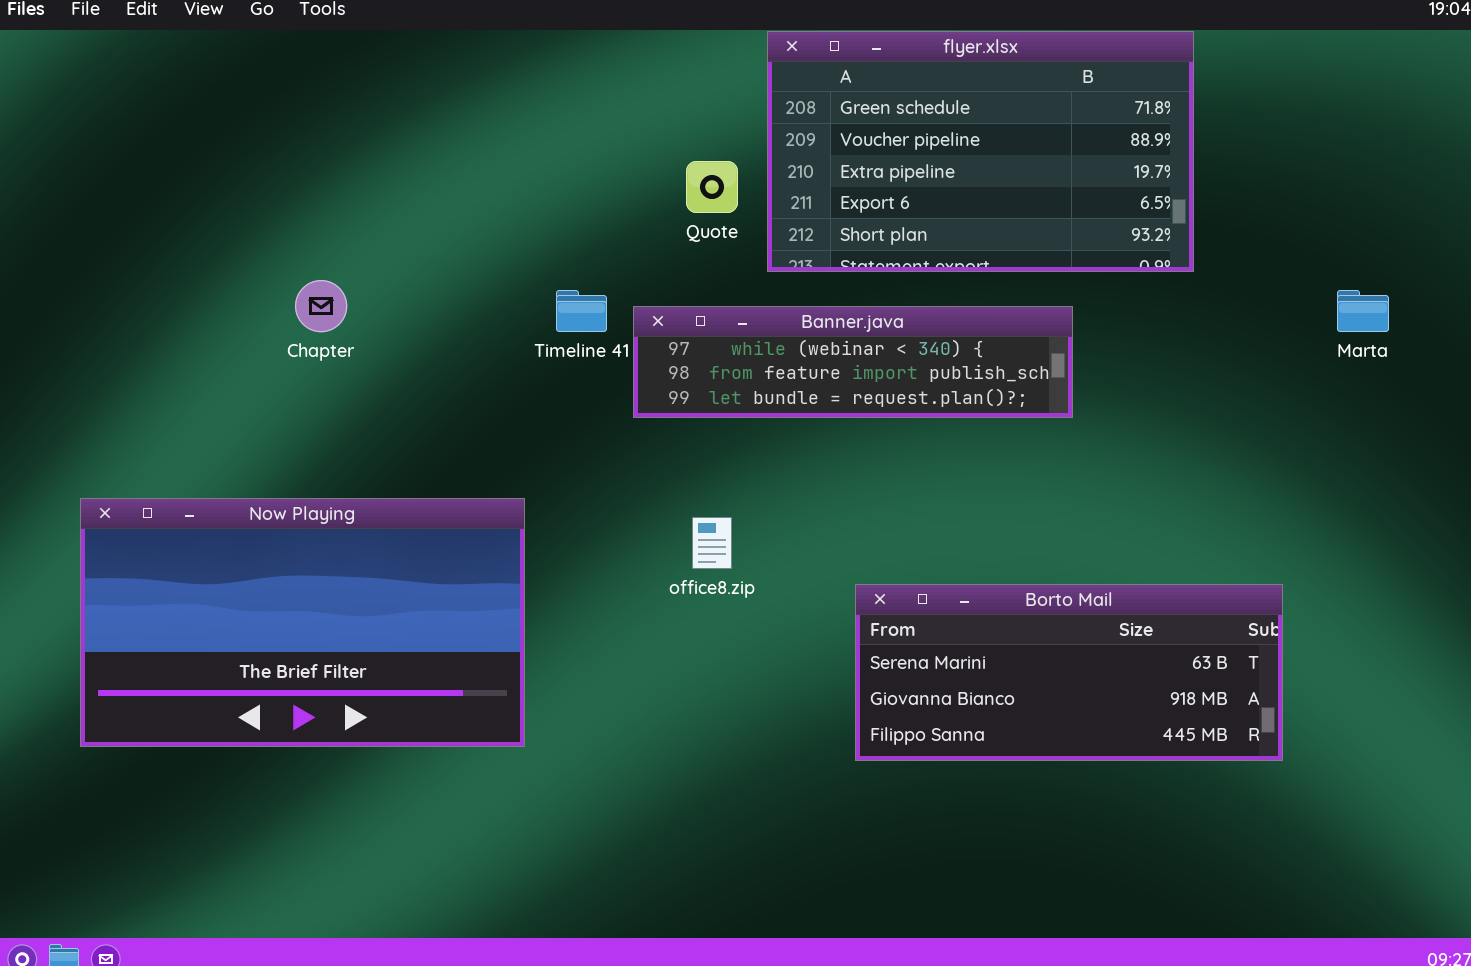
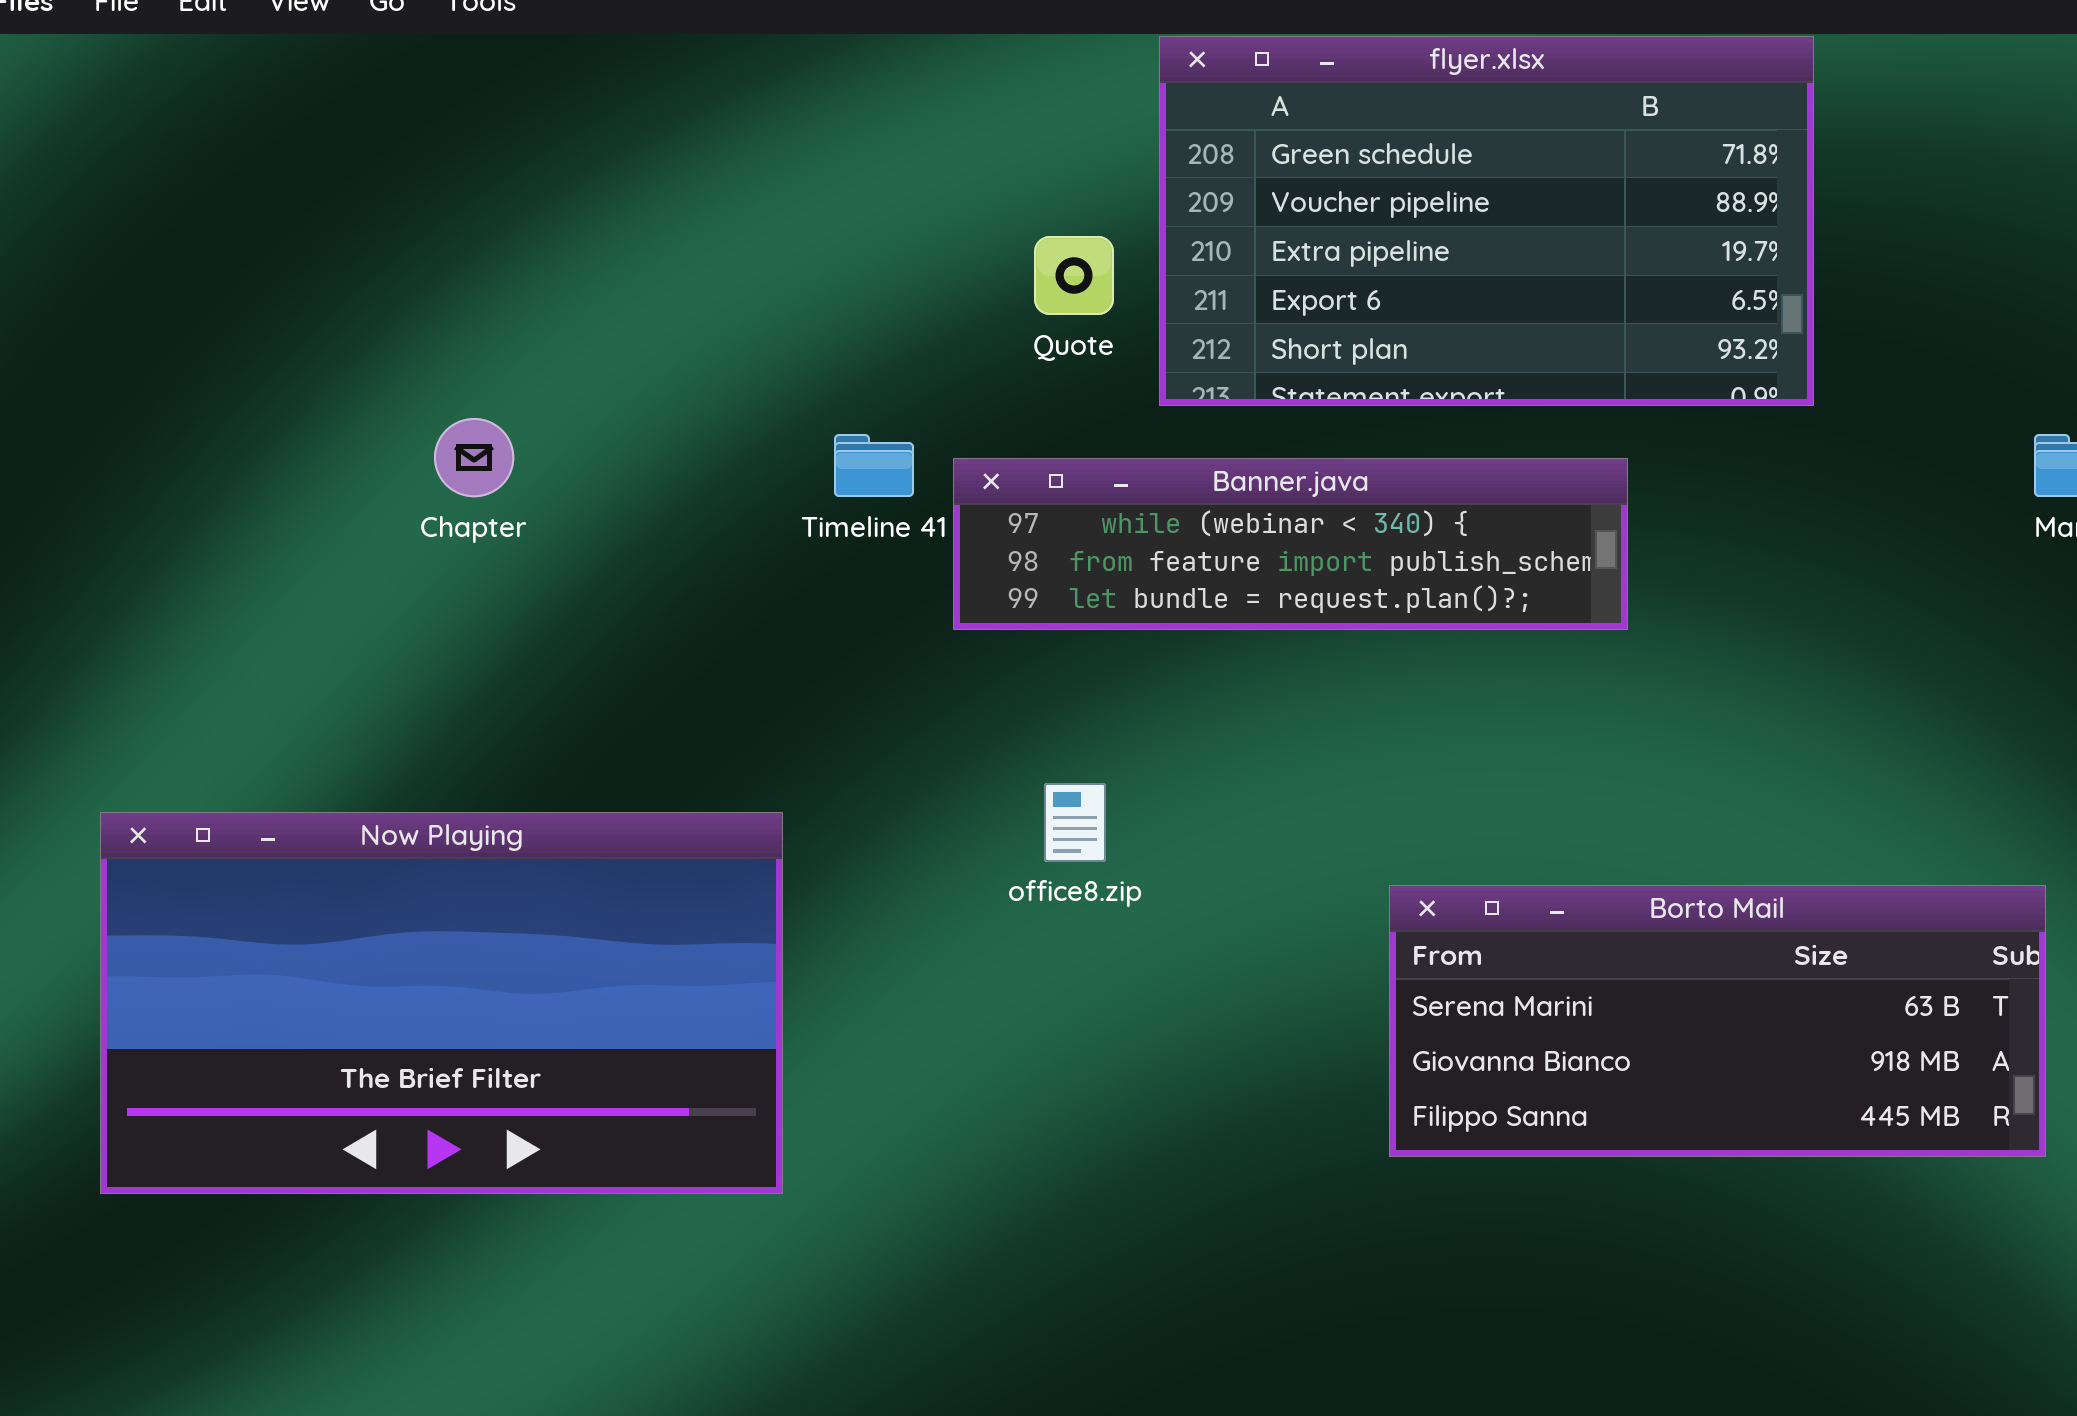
Now Playing: [80,498,525,747] -> [100,812,783,1194], moved
Borto Mail: [855,584,1283,761] -> [1389,885,2046,1157], moved

